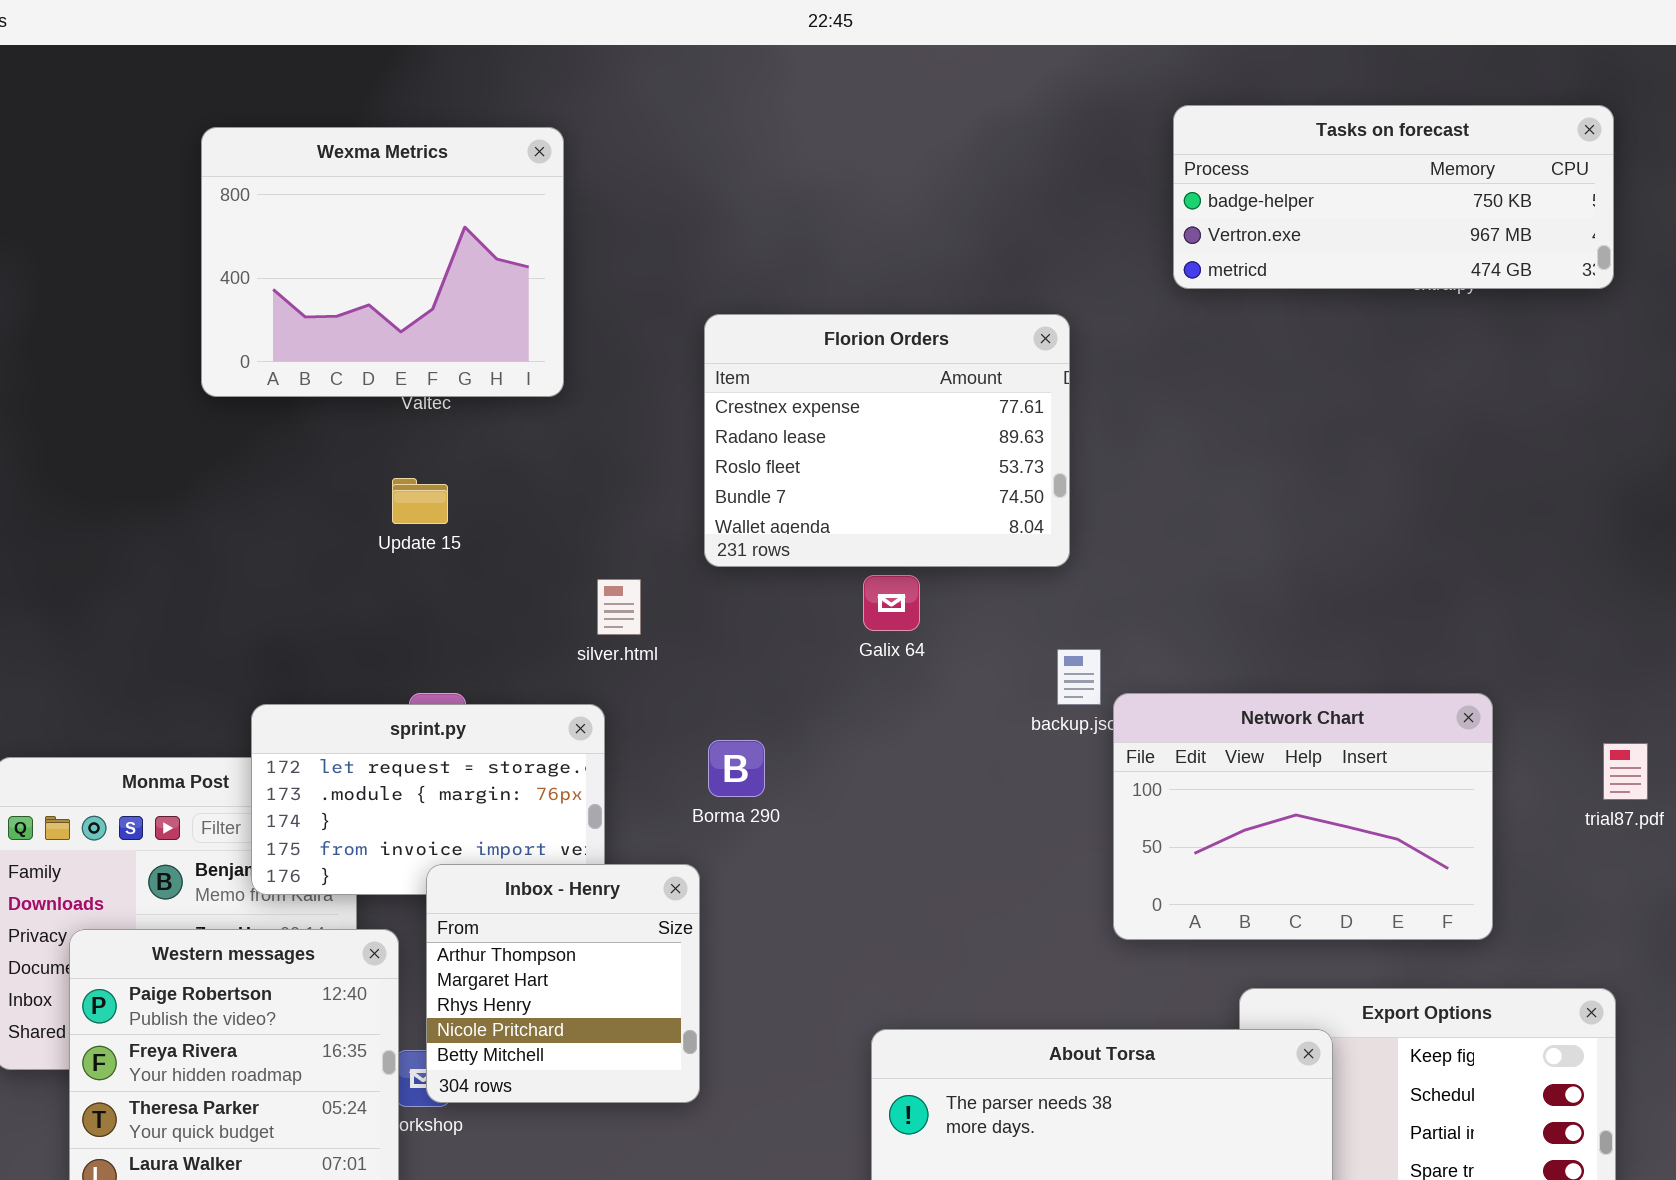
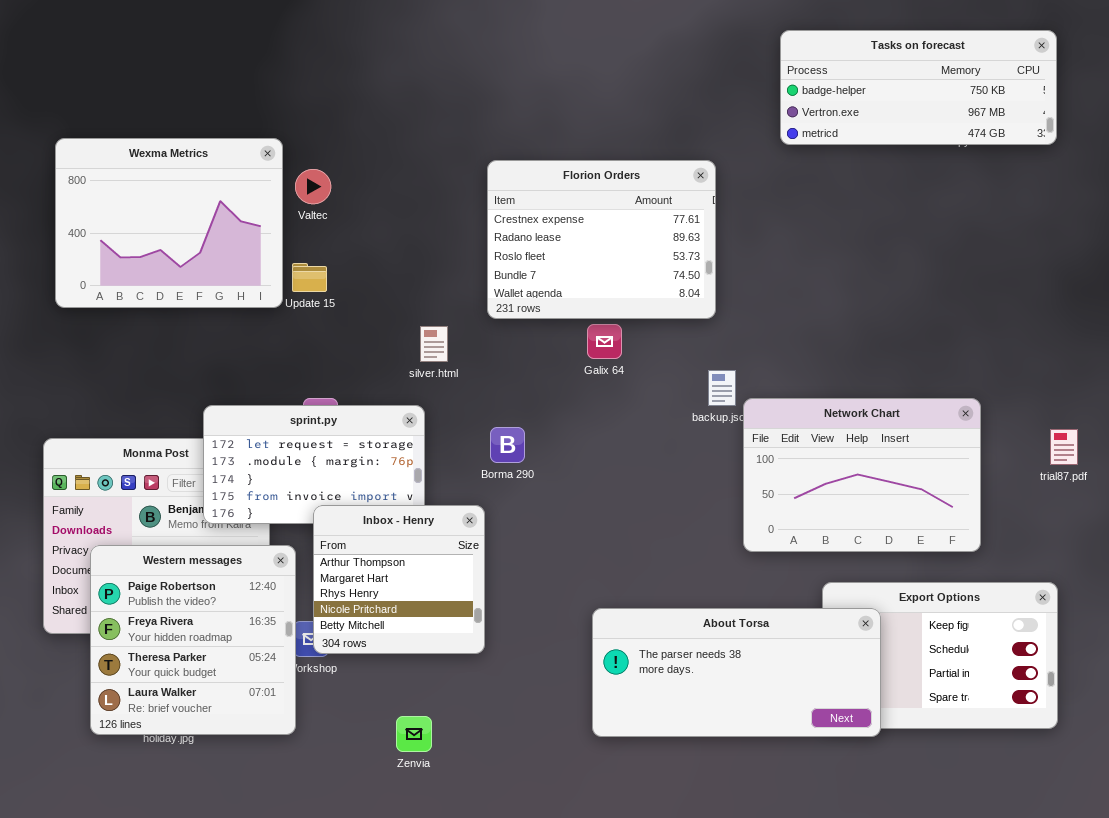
Wexma Metrics: [201,127,564,397] -> [55,138,283,308], moved

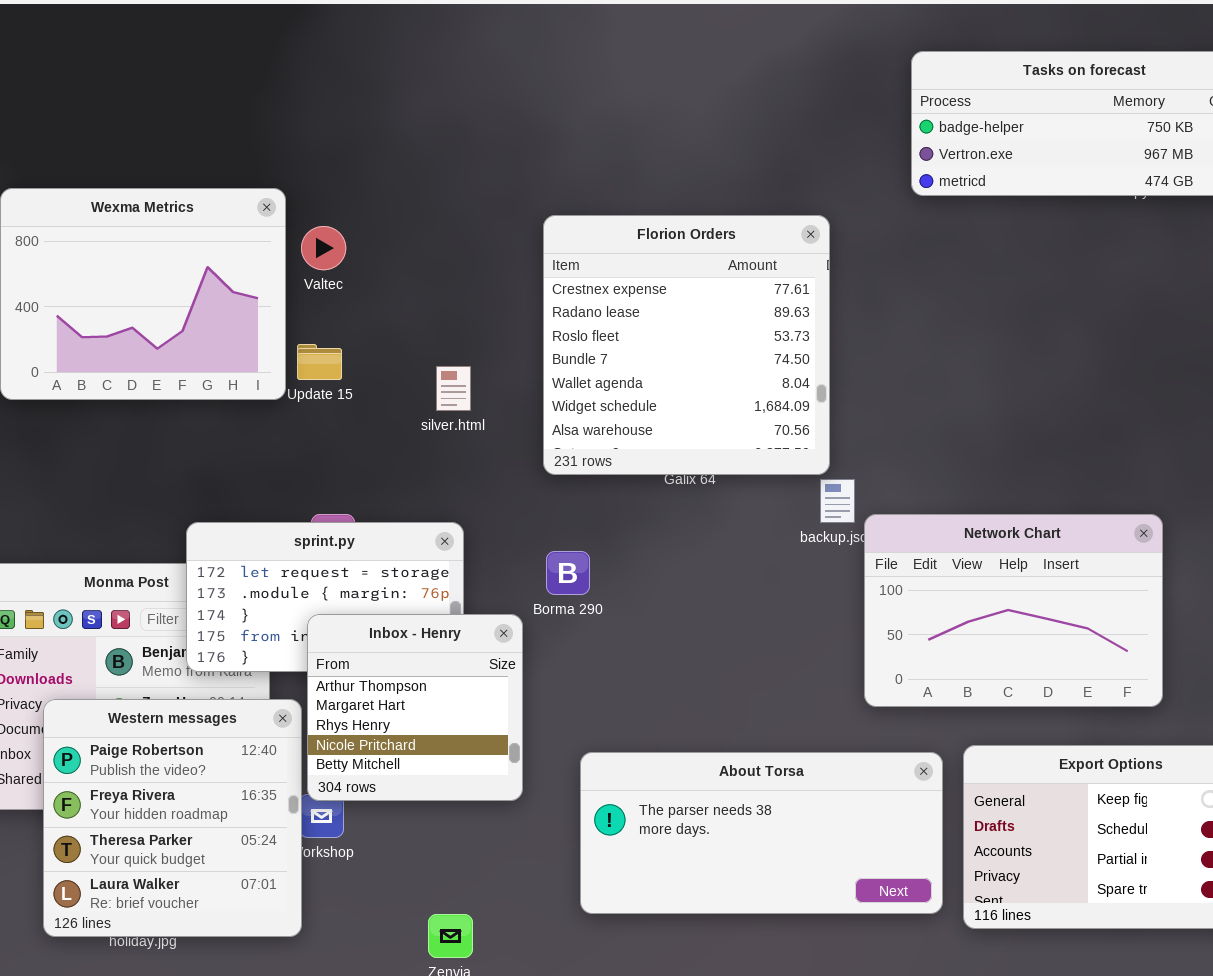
Florion Orders: [487,160,716,319] -> [543,215,830,475], resized
silver.html: [420,326,448,362] -> [436,366,471,411], moved
Inbox - Henry: [313,505,485,654] -> [307,614,523,801], moved
About Torsa: [592,608,881,737] -> [580,752,943,914], moved

